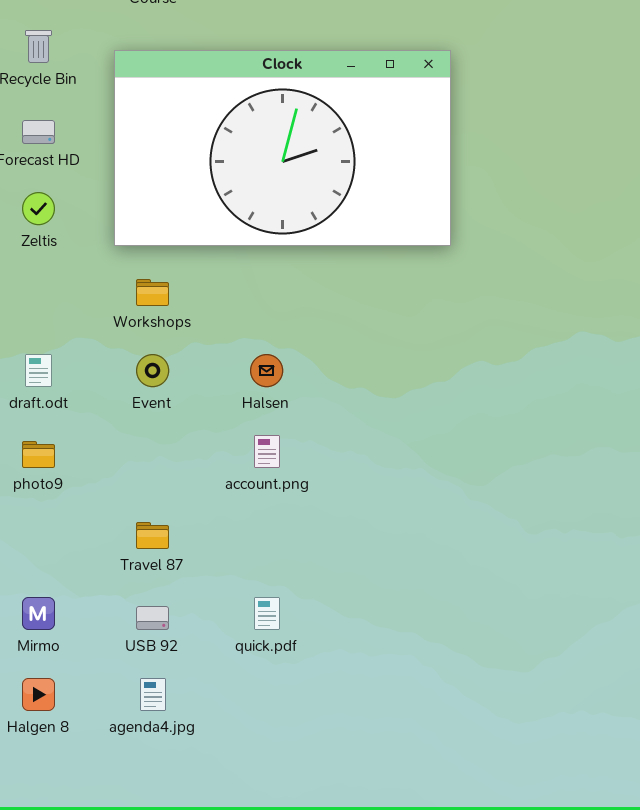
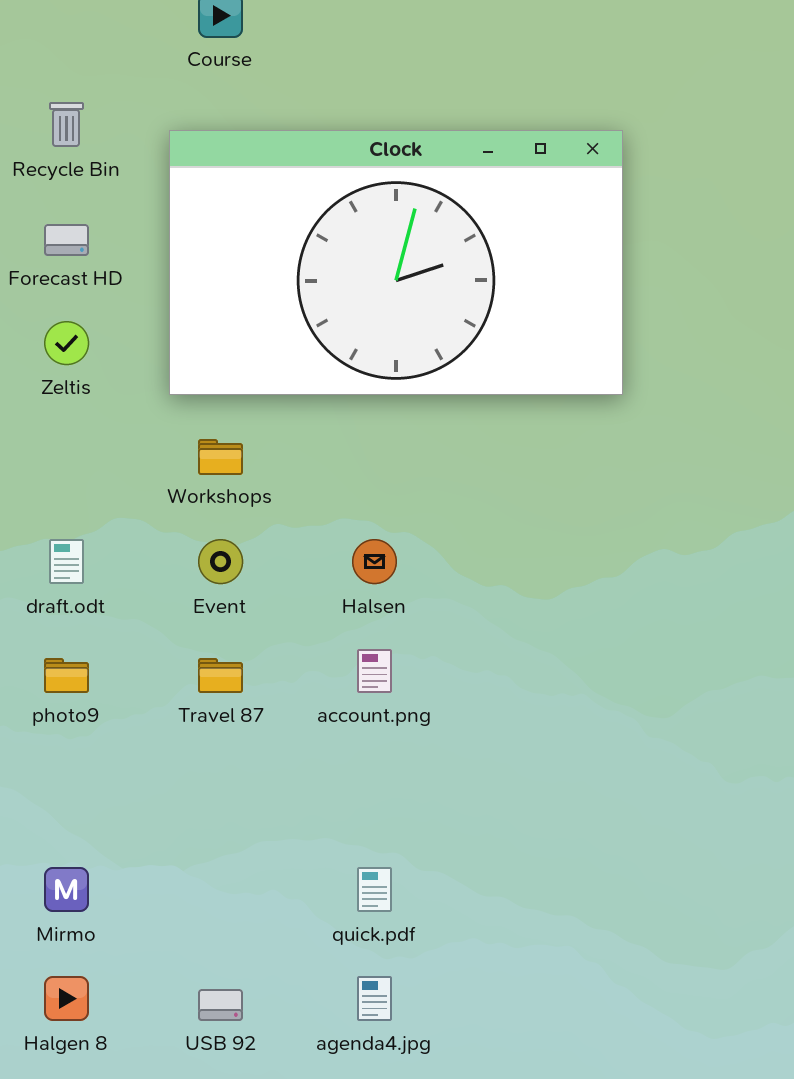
Travel 87: [136,522,169,549] -> [198,658,243,693], moved
USB 92: [136,606,169,630] -> [198,989,243,1021], moved
agenda4.jpg: [140,678,166,711] -> [357,976,392,1021], moved

